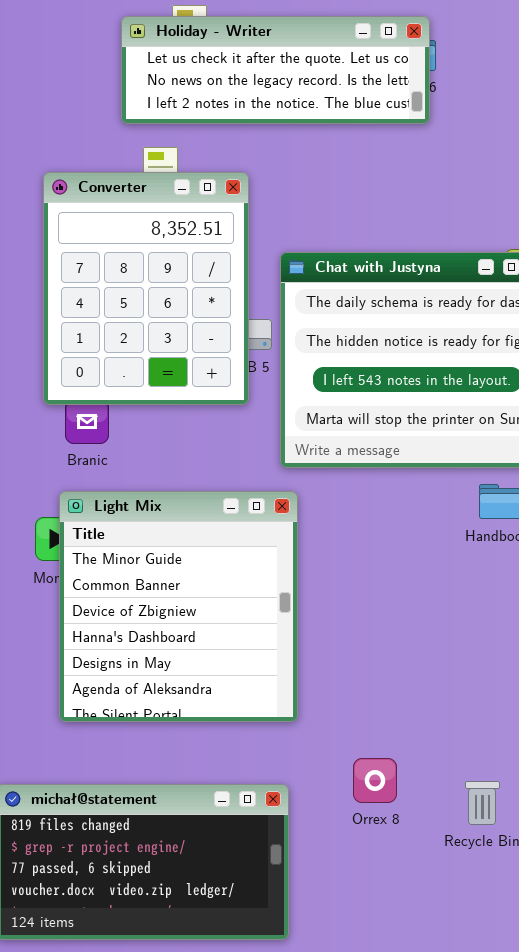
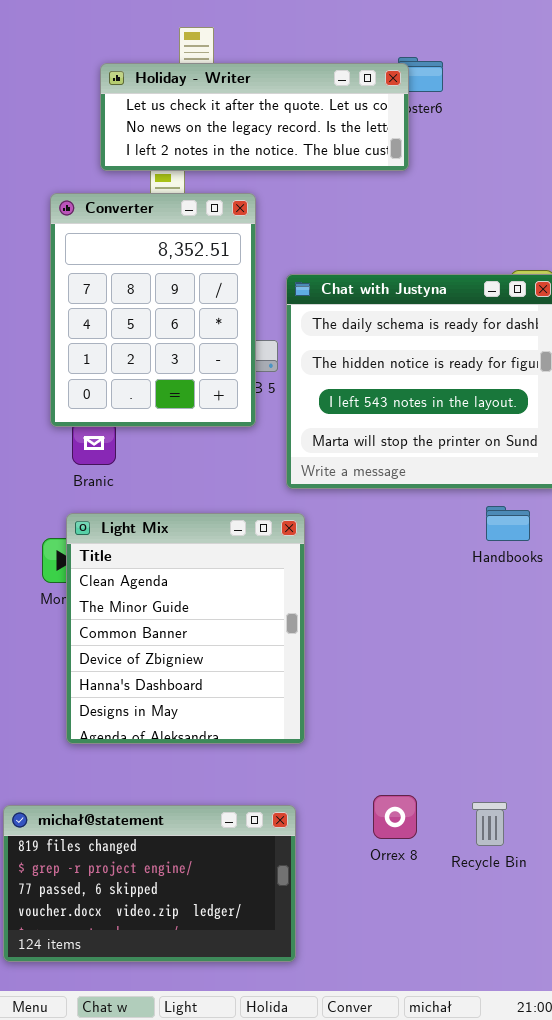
Holiday - Writer: [121,16,430,124] -> [100,63,409,171], moved
Light Mix: [59,491,298,722] -> [66,513,305,744], scrolled up 1 row
Orrex 8: [353,758,397,803] -> [373,795,417,839], moved

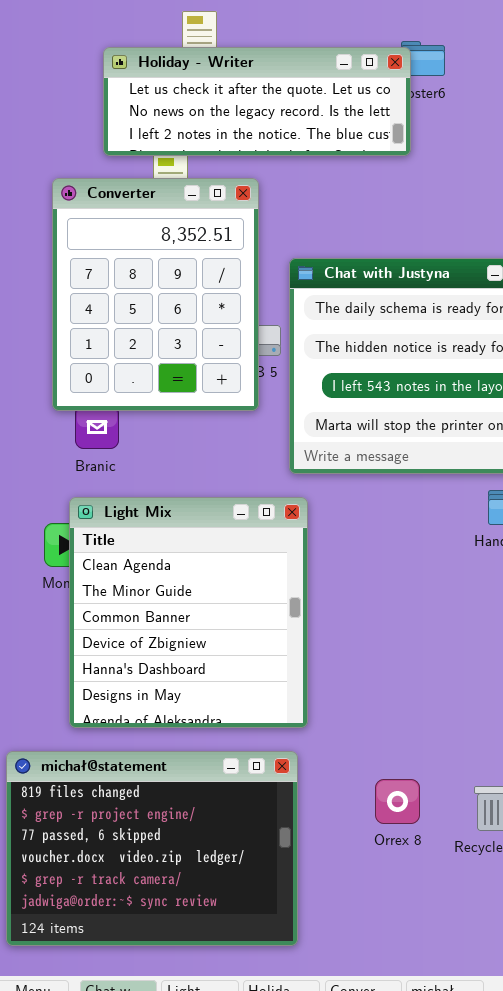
michał@statement: [3,805,296,962] -> [6,751,298,946], resized

